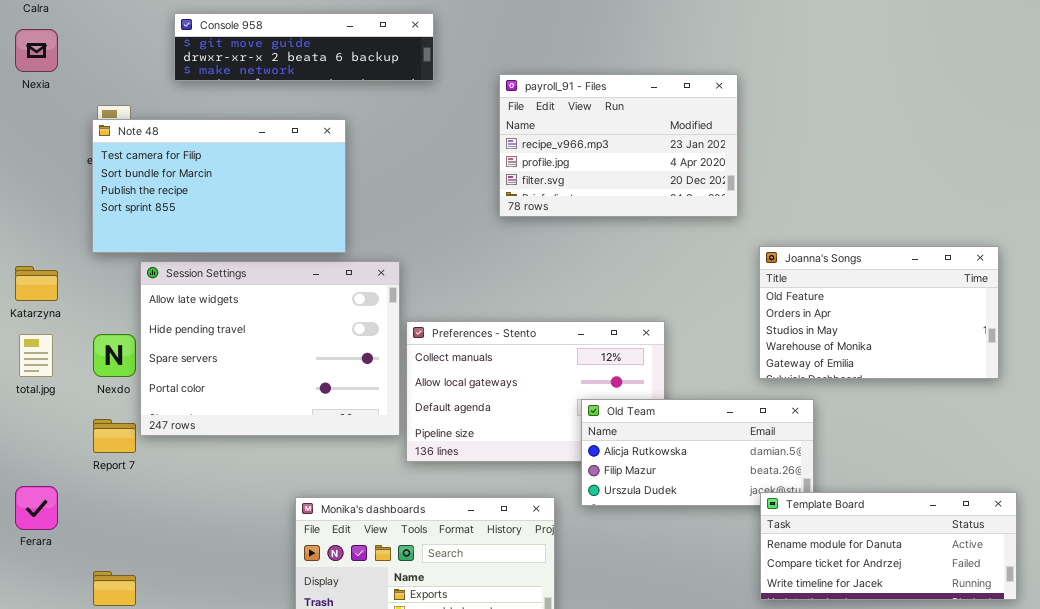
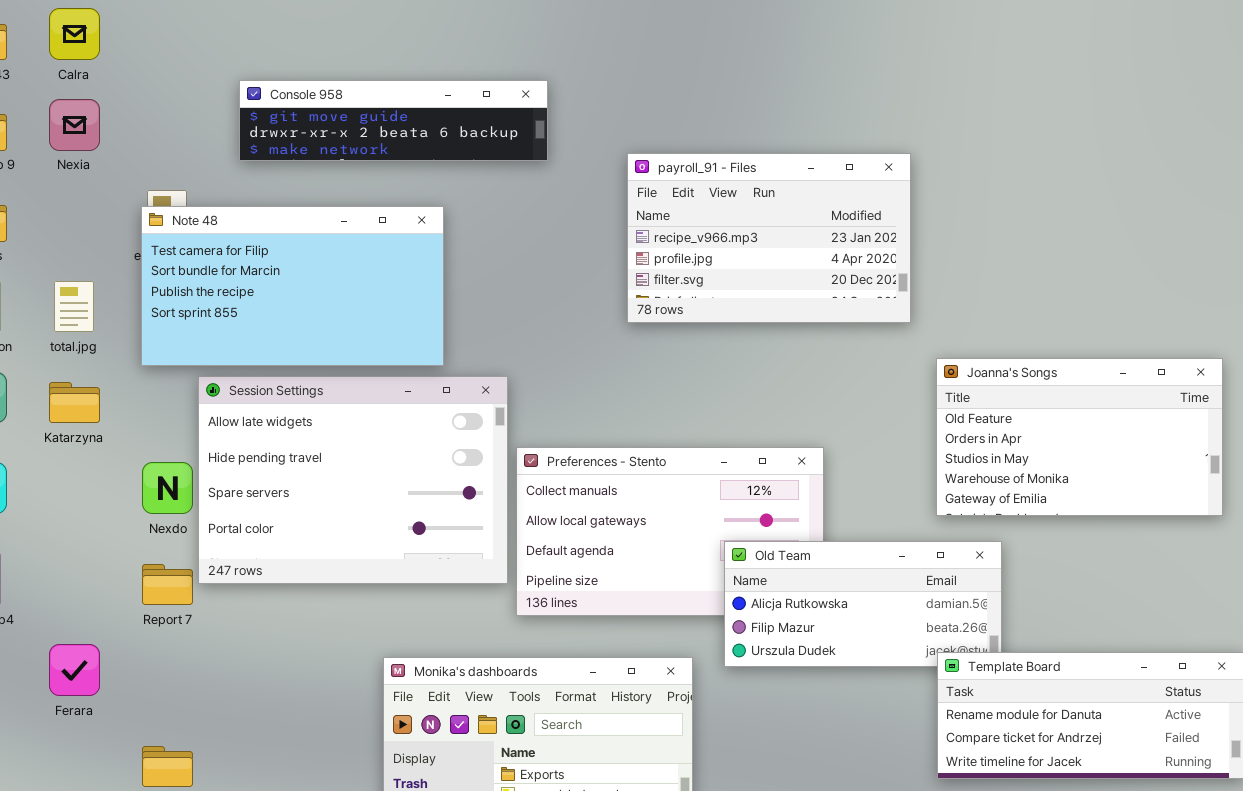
total.jpg: [19,334,53,377] -> [54,281,94,332], moved

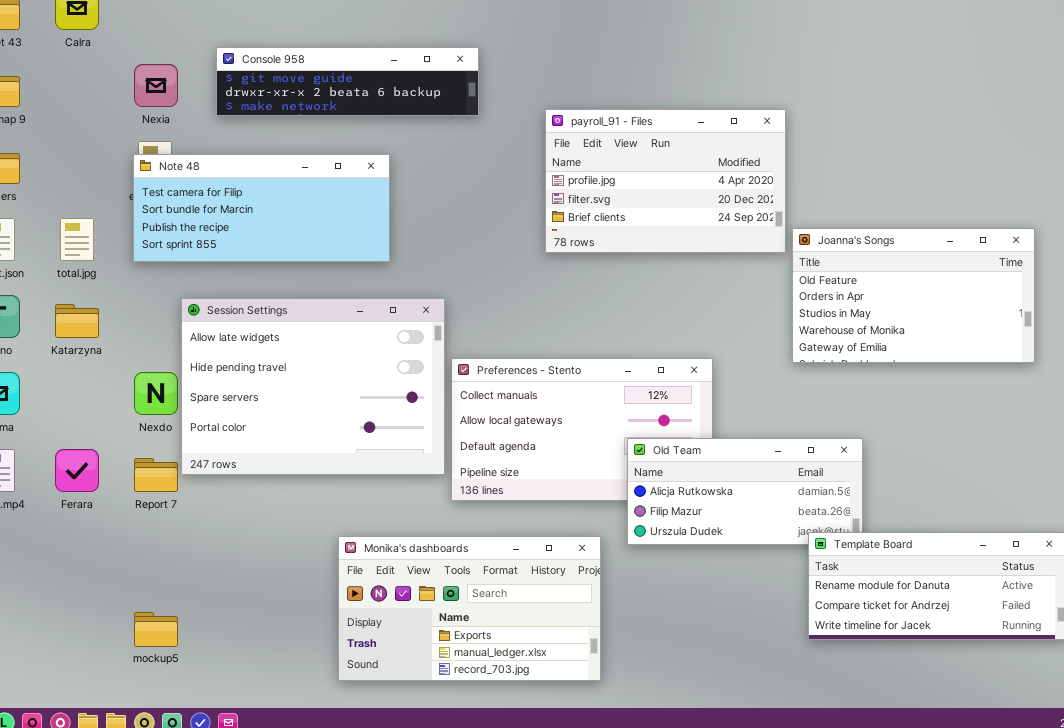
Nexia: [49,99,100,151] -> [134,64,178,107], moved
payroll_91 - Files: [627,153,911,323] -> [545,109,786,253], scrolled down 1 row
Note 48: [141,206,444,366] -> [133,154,390,262], resized
Joanna's Songs: [936,358,1223,516] -> [792,228,1035,363], moved
Ferara: [49,644,100,696] -> [55,449,99,492], moved

